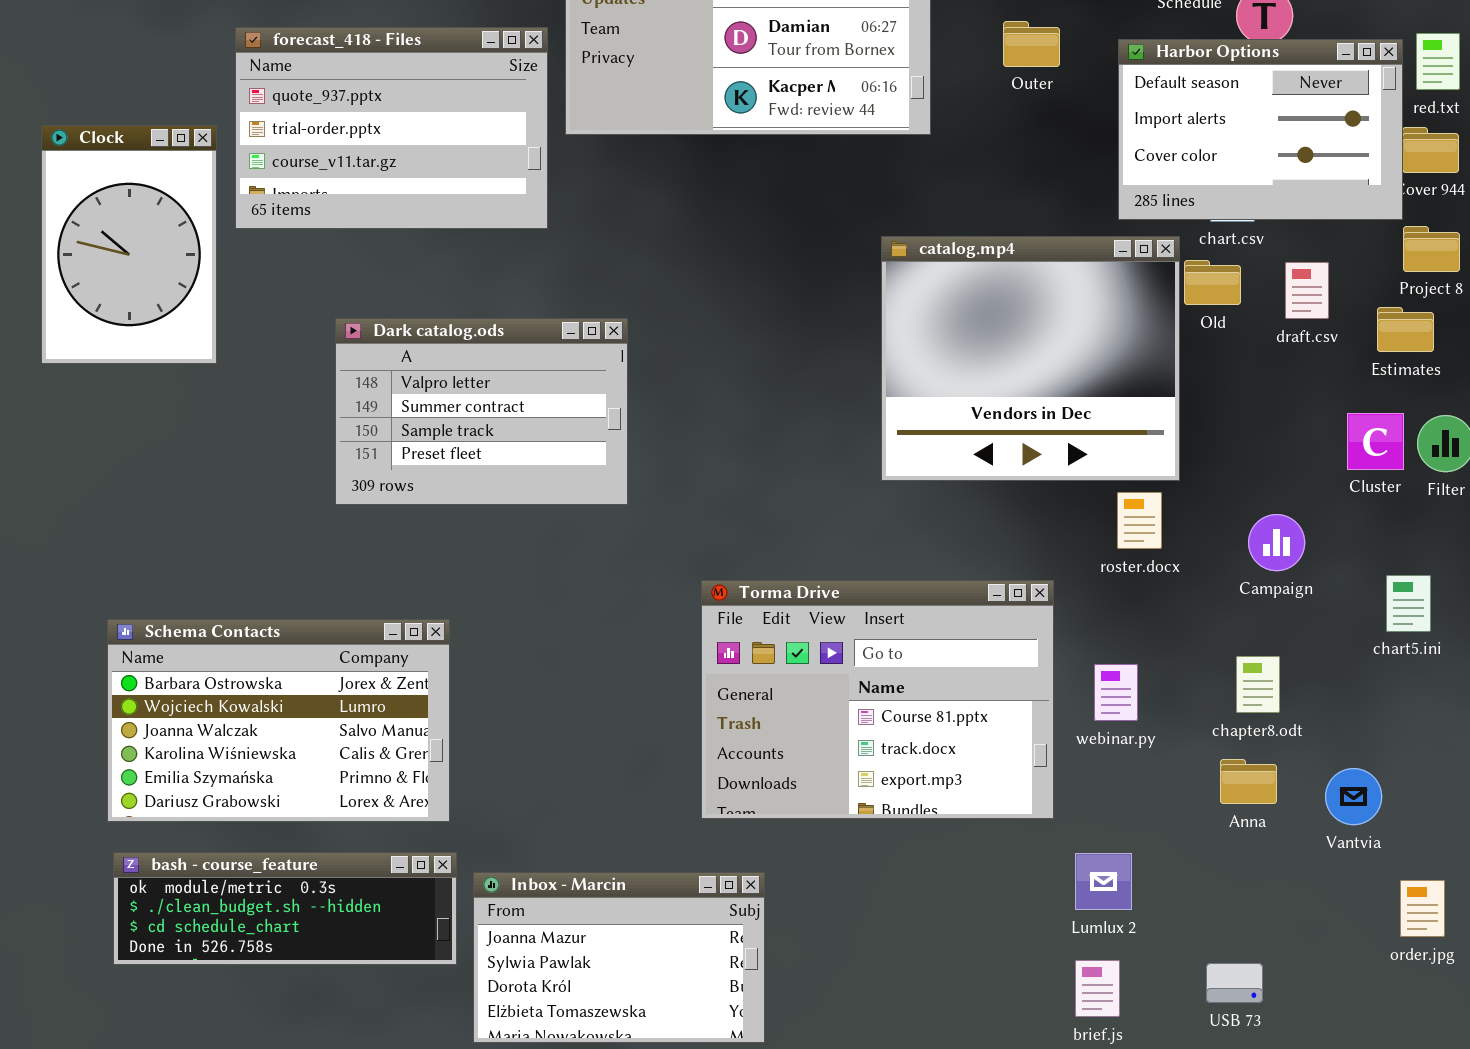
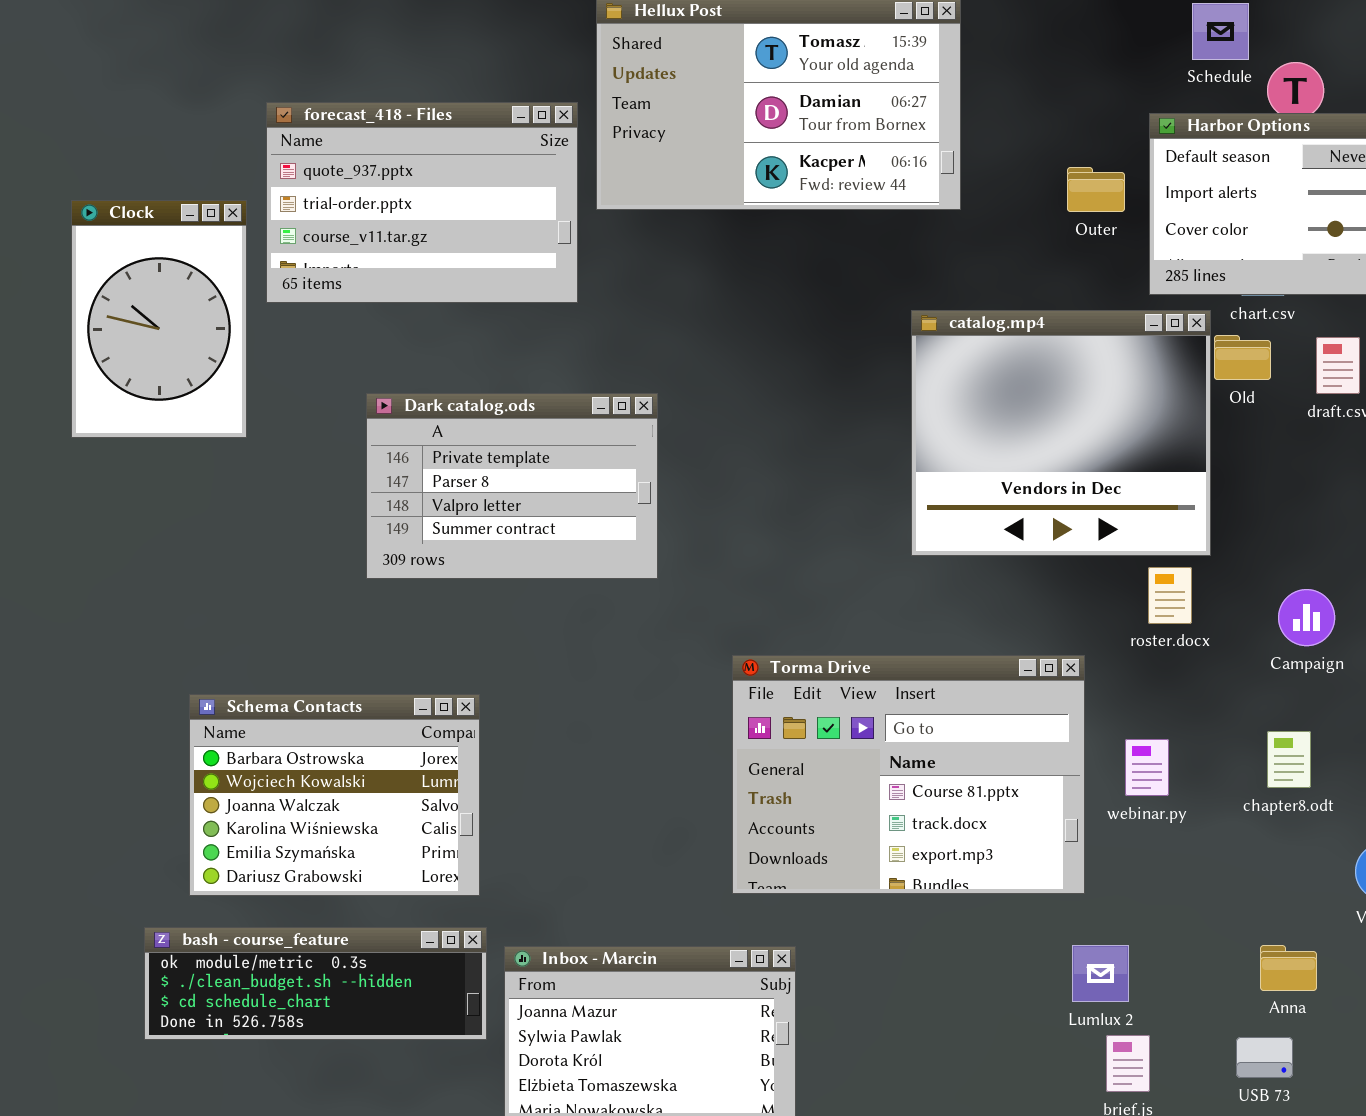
Outer: [1003,21,1060,67] -> [1067,167,1125,212], moved
Dark catalog.ods: [335,318,628,505] -> [366,393,658,579], scrolled up 2 rows
Schema Contacts: [107,619,450,822] -> [189,694,480,896], resized
Anna: [1220,759,1277,804] -> [1260,945,1317,991], moved
Lumlux 2: [1075,853,1132,910] -> [1072,945,1129,1002], moved

